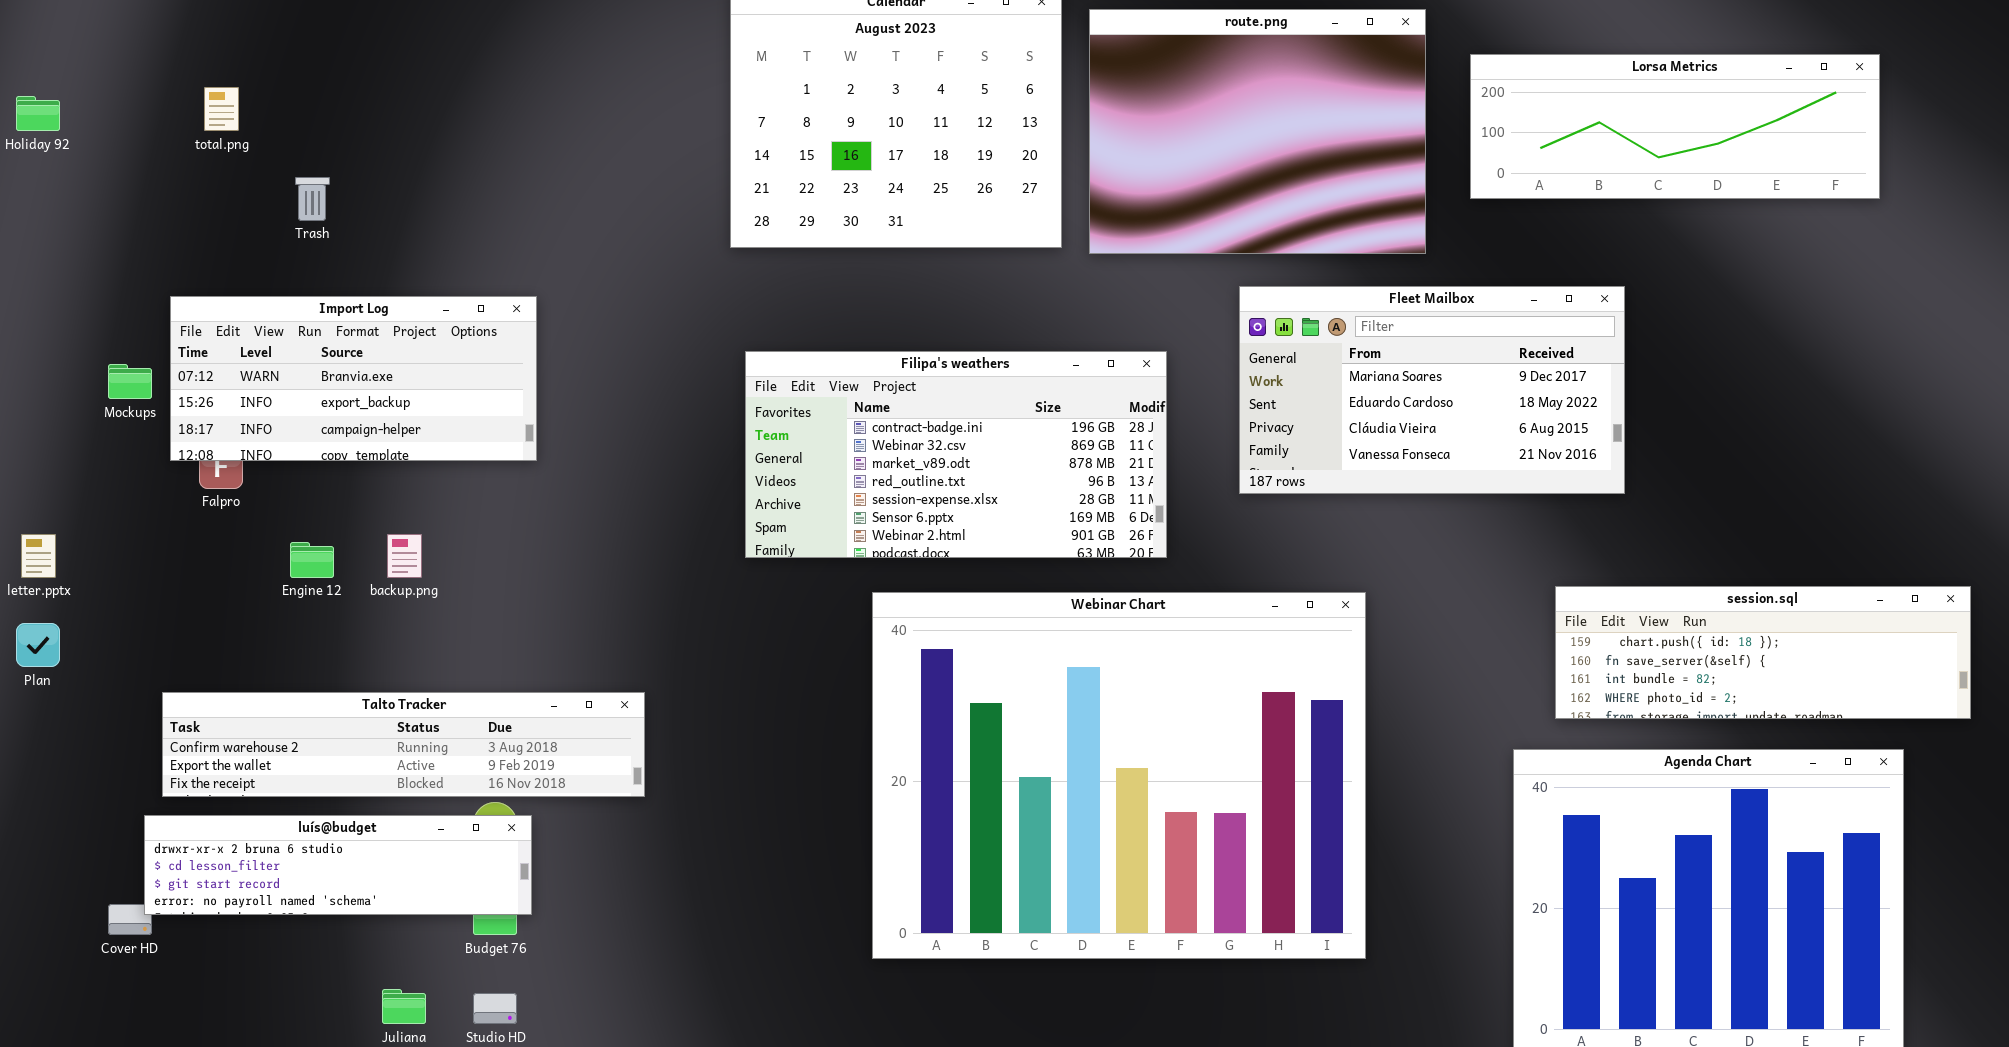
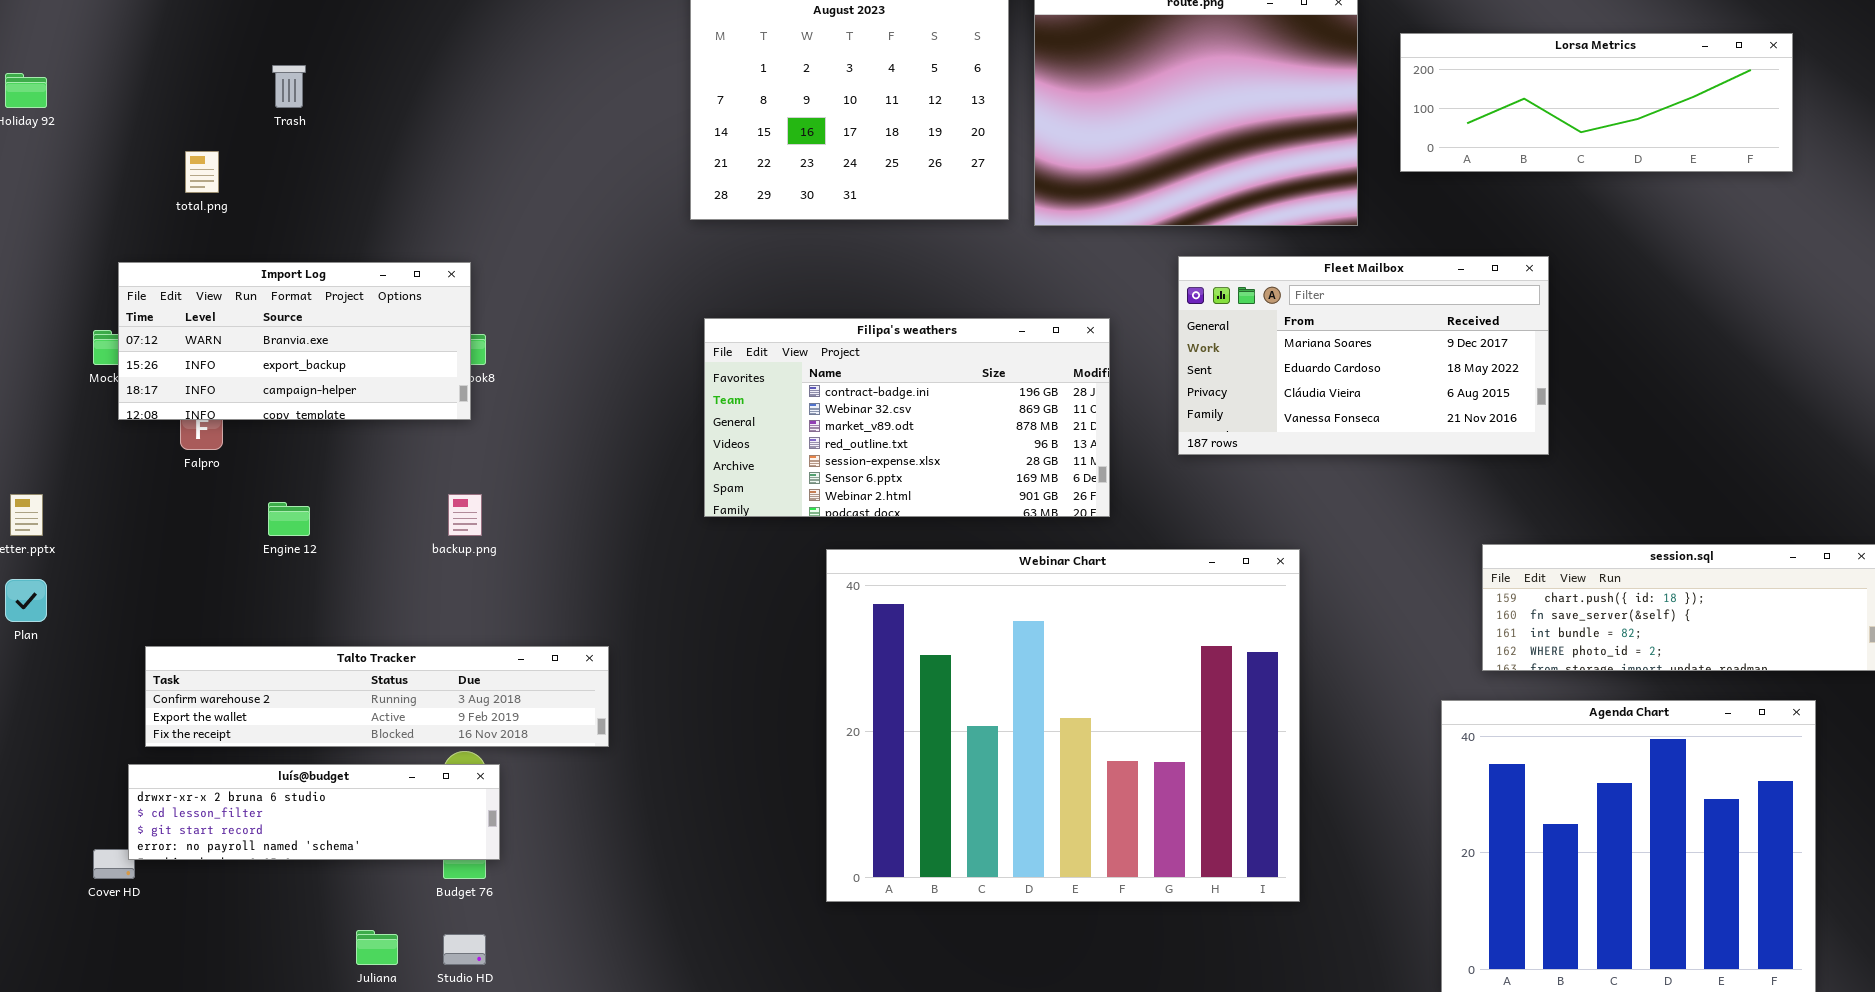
total.png: [204,87,239,131] -> [185,151,219,193], moved
Trash: [295,177,330,221] -> [272,65,306,108], moved
Import Log: [170,296,537,461] -> [118,262,471,420], moved
backup.png: [387,534,422,578] -> [448,494,482,536], moved

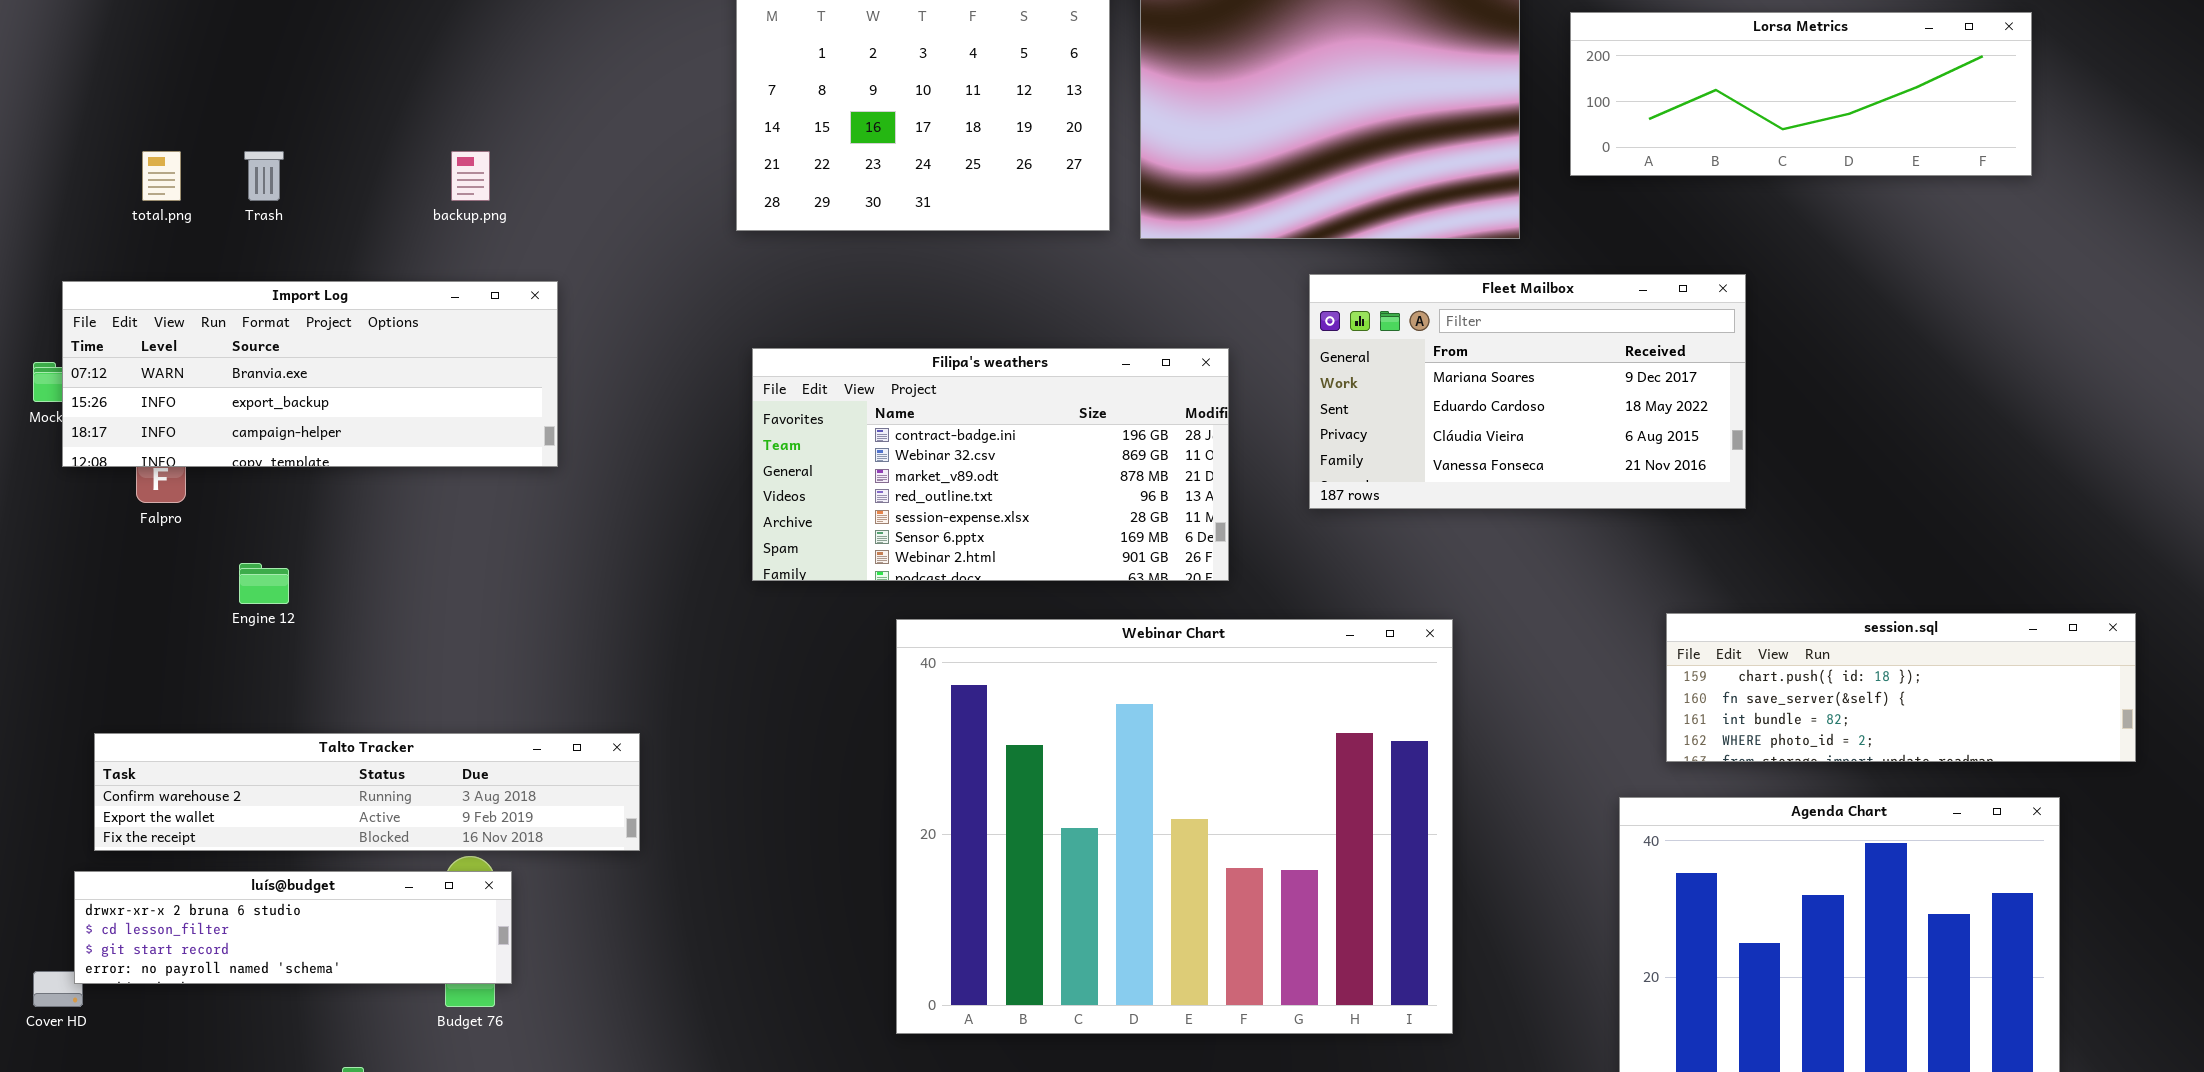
Trash: [272,65,306,108] -> [244,151,284,201], moved
Import Log: [118,262,471,420] -> [62,281,558,467], resized
backup.png: [448,494,482,536] -> [451,151,490,201], moved

